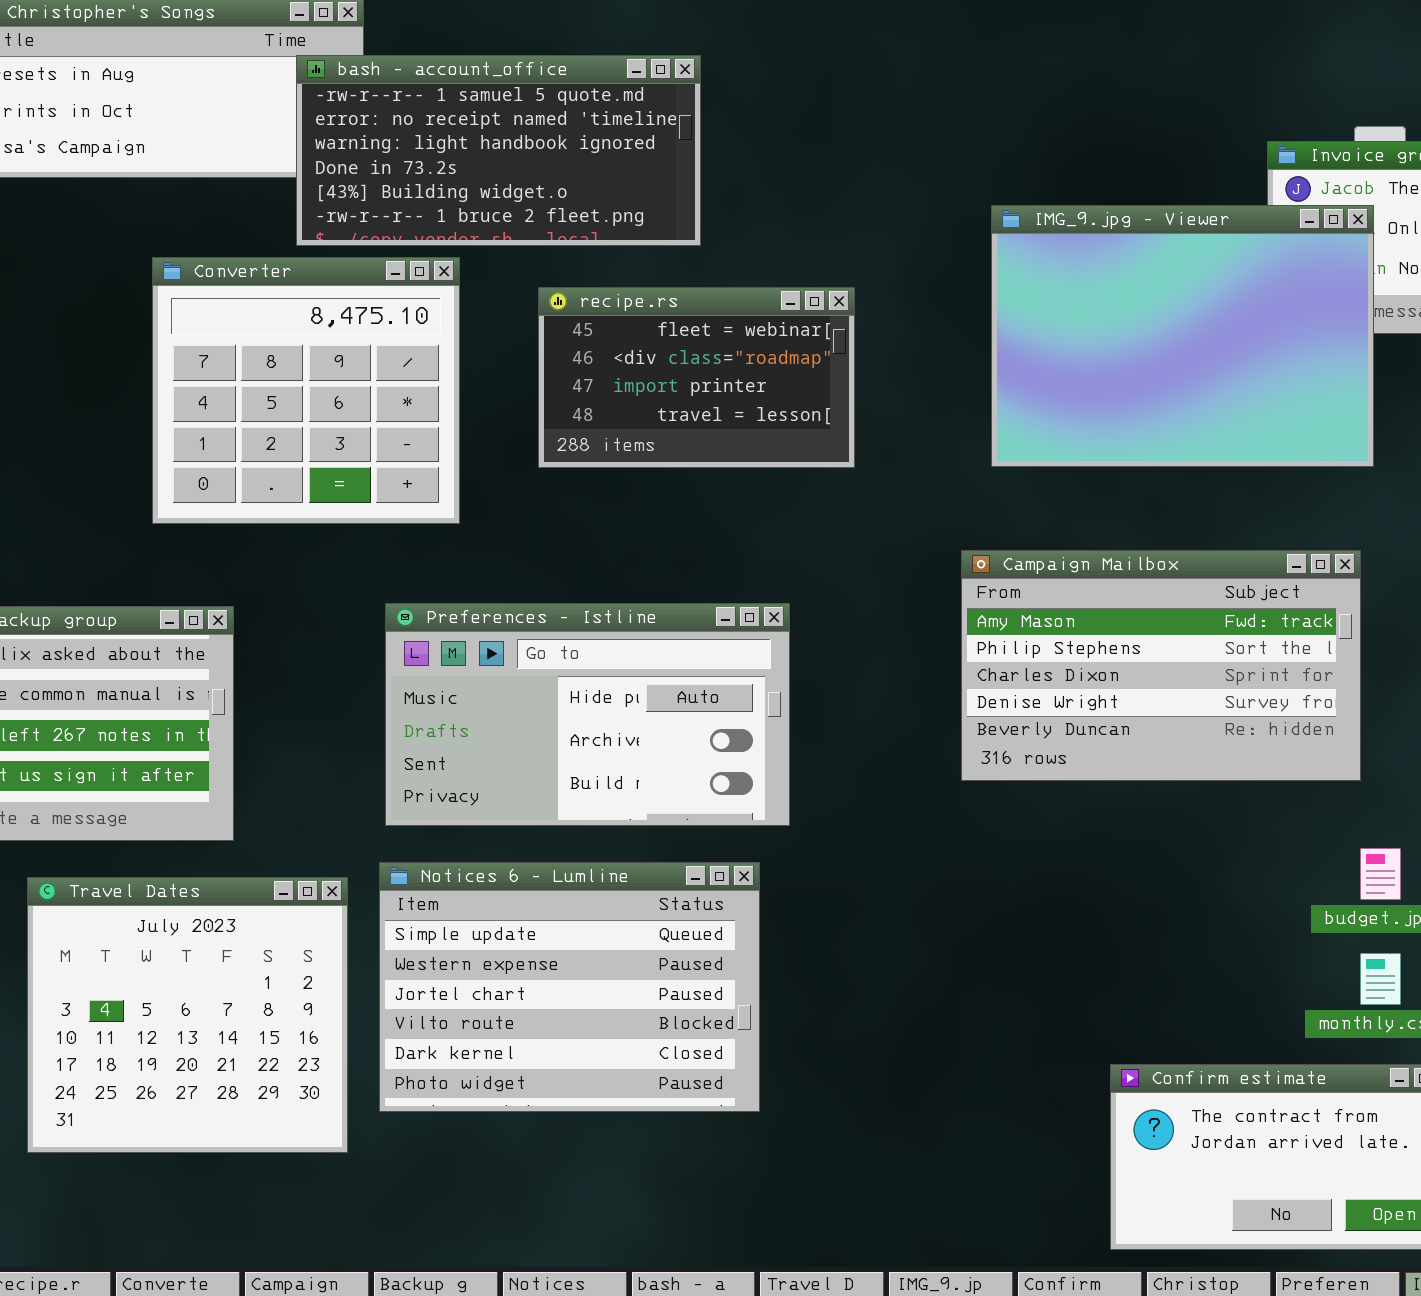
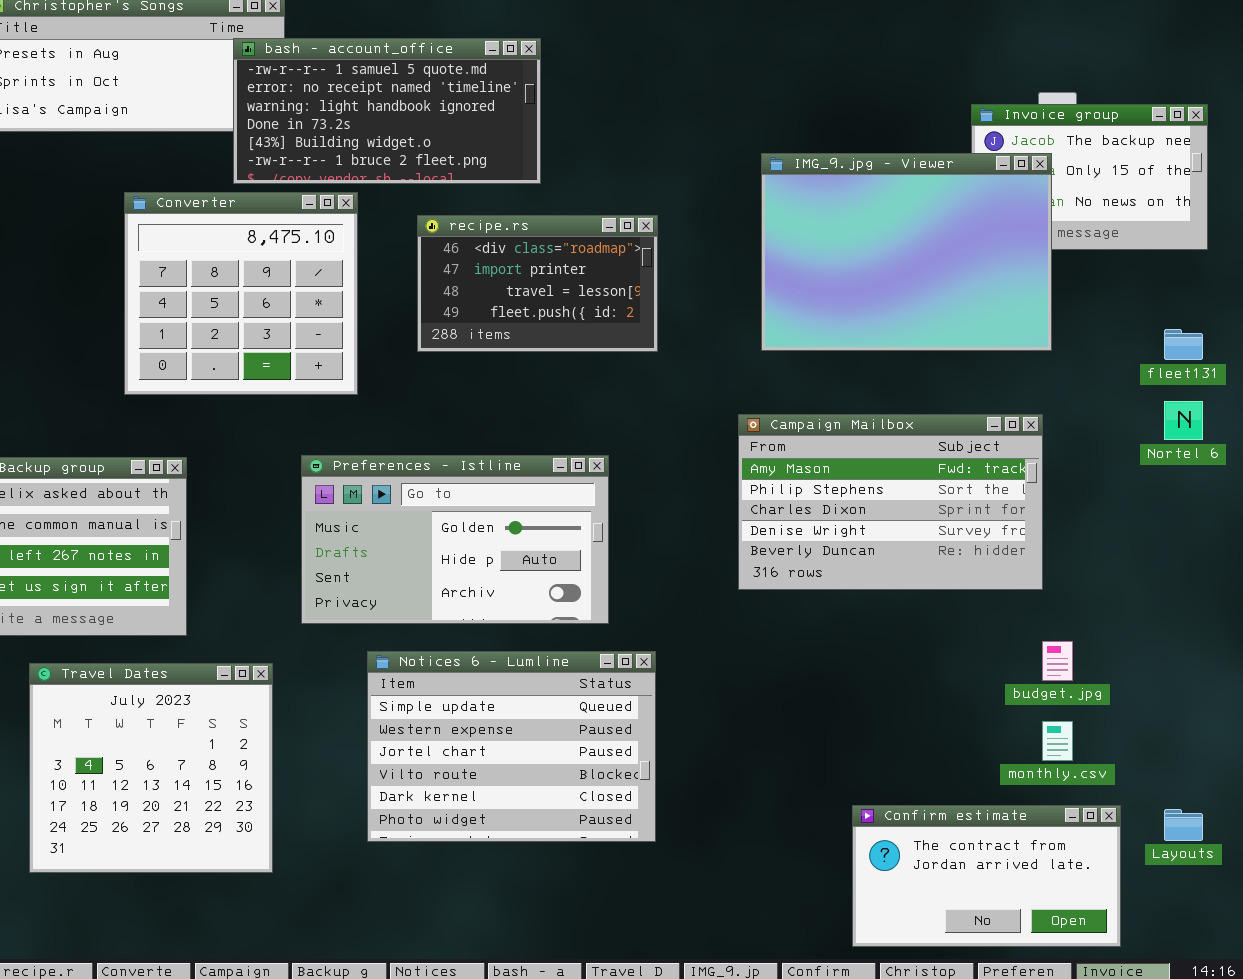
recipe.rs: [538,287,855,468] -> [417,215,658,352], scrolled down 1 row
Preferences - Istline: [385,603,790,826] -> [301,455,609,624], scrolled up 1 row
Notices 6 - Lumline: [379,862,760,1112] -> [367,651,656,842], moved

